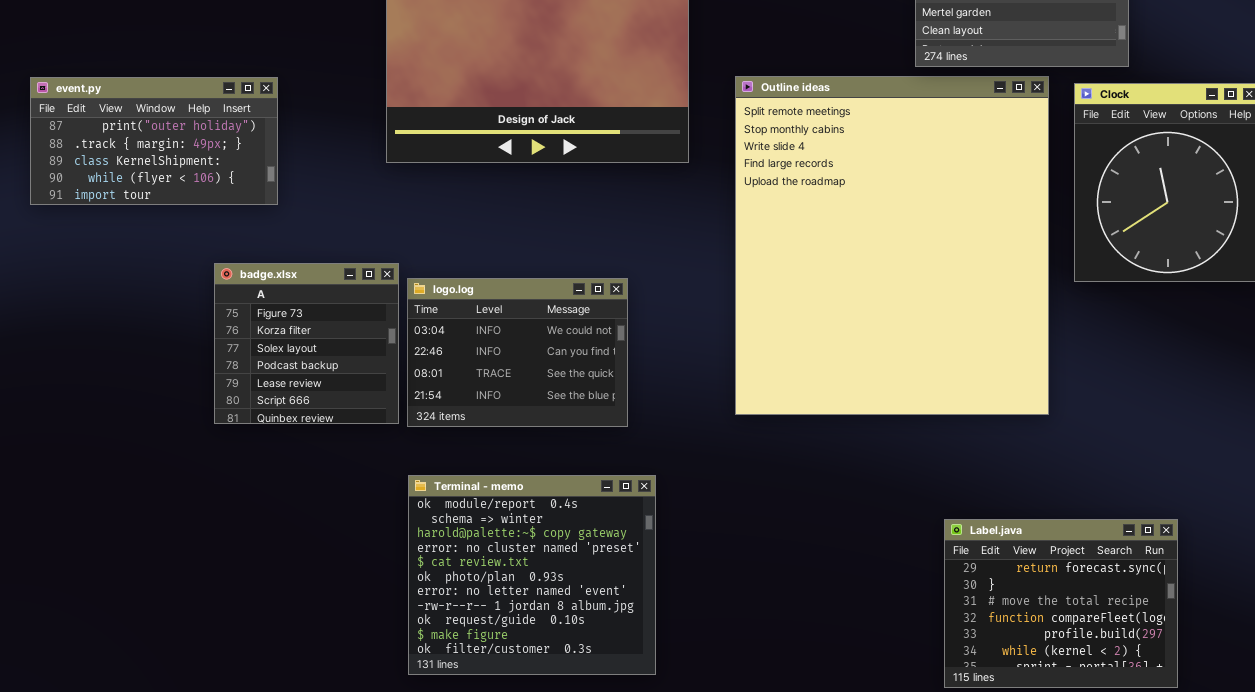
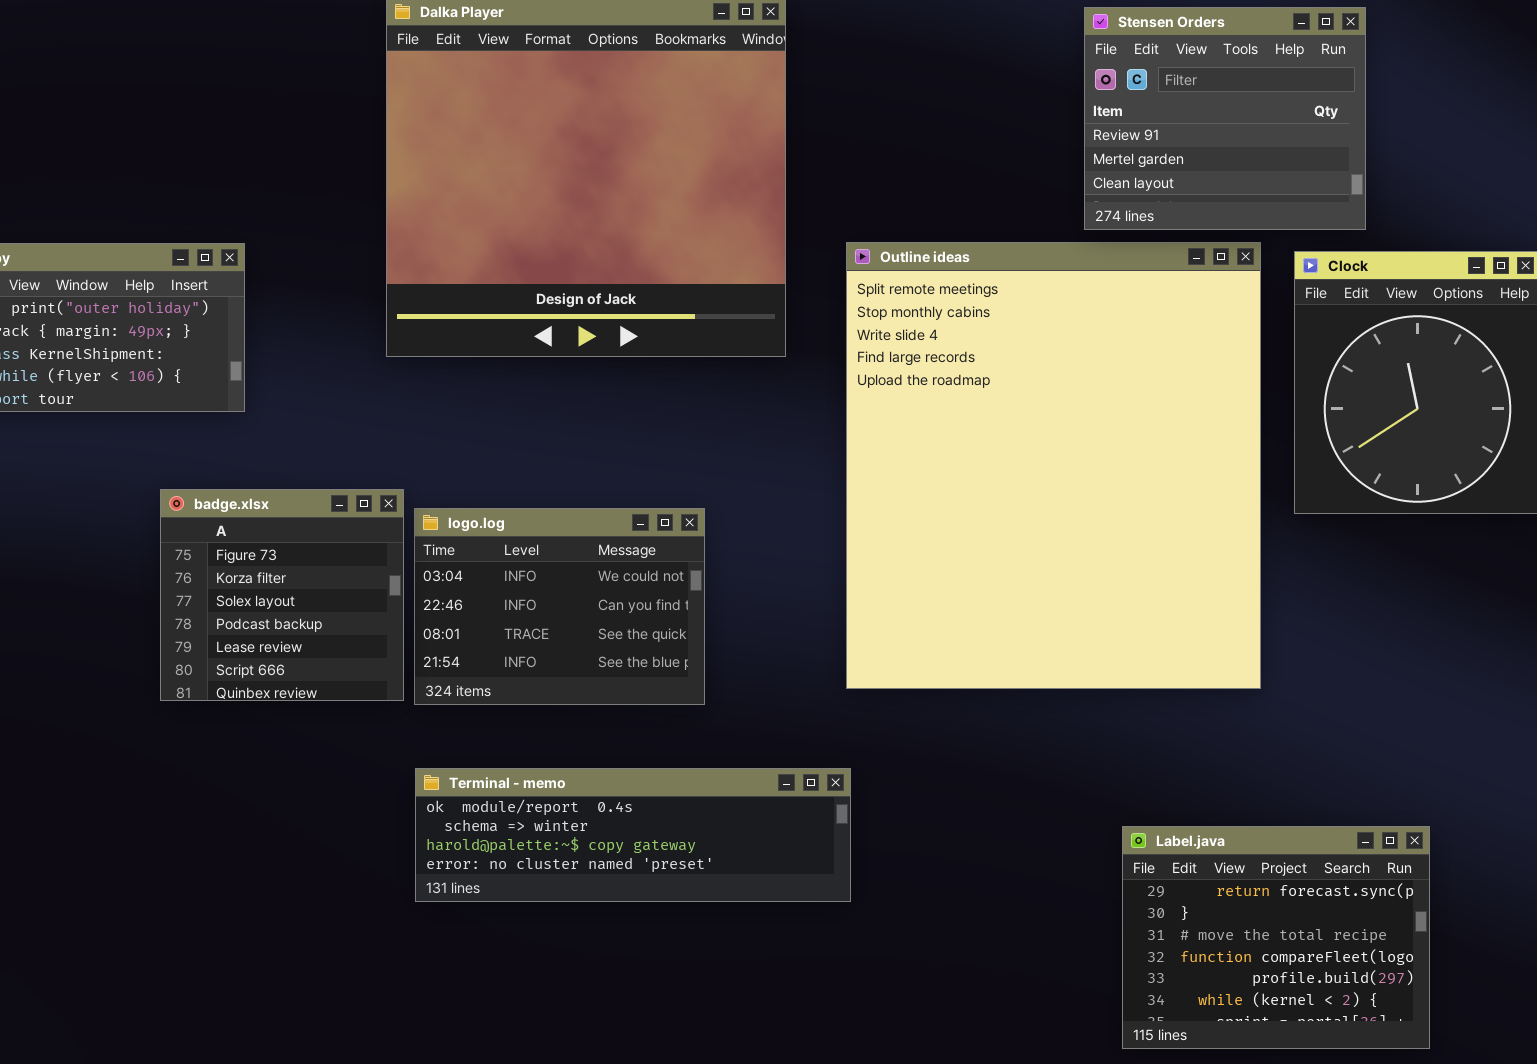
Terminal - memo: [408,475,656,675] -> [415,768,851,902], resized

